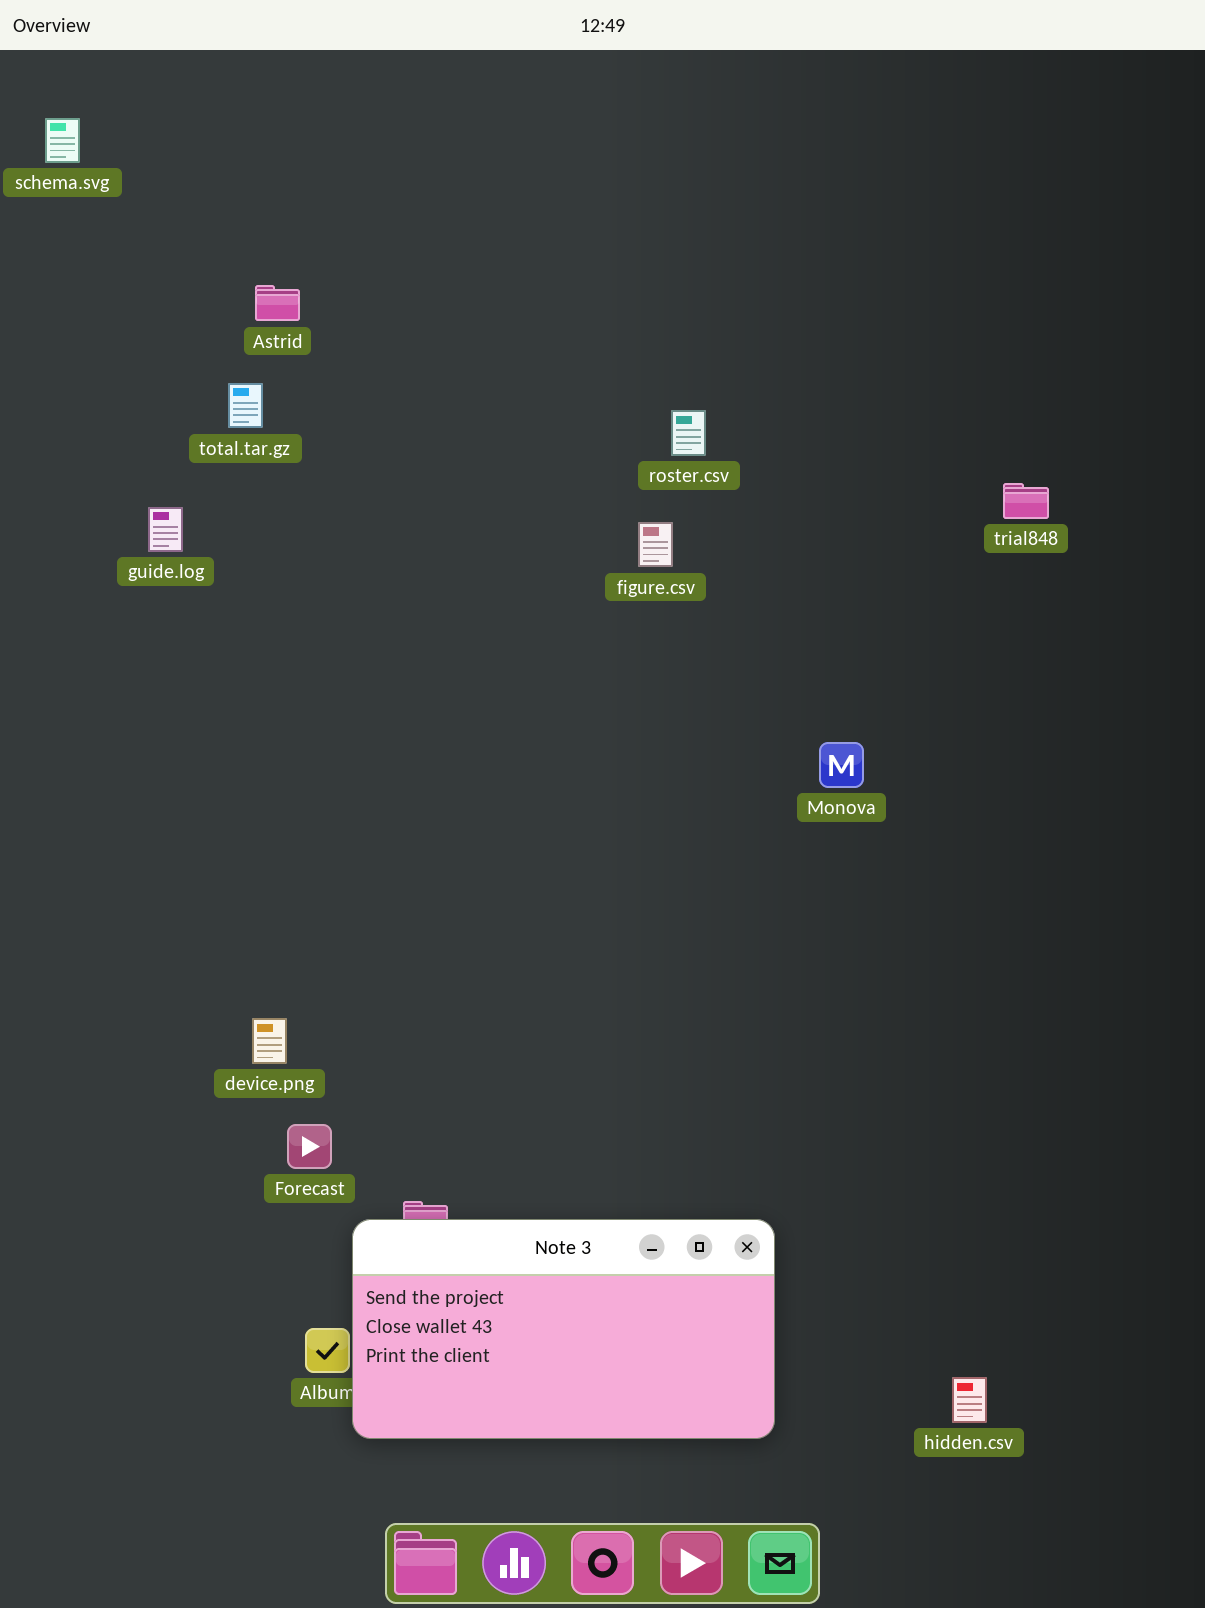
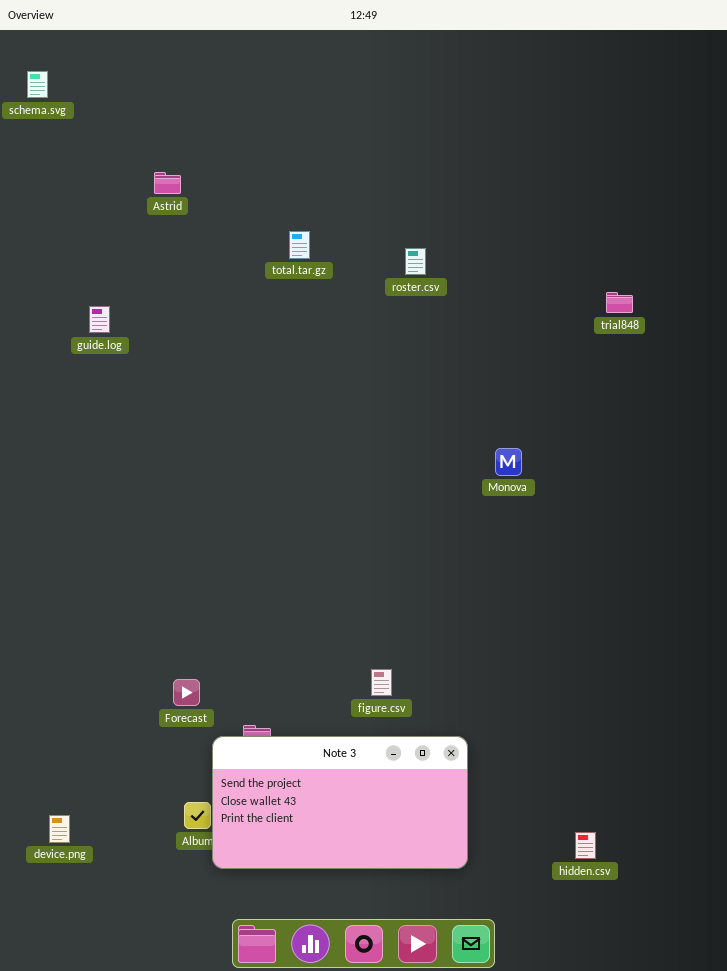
total.tar.gz: [228,383,263,428] -> [289,231,310,259], moved
figure.csv: [638,522,673,567] -> [371,669,392,696], moved
device.png: [252,1018,287,1064] -> [49,815,70,843], moved

